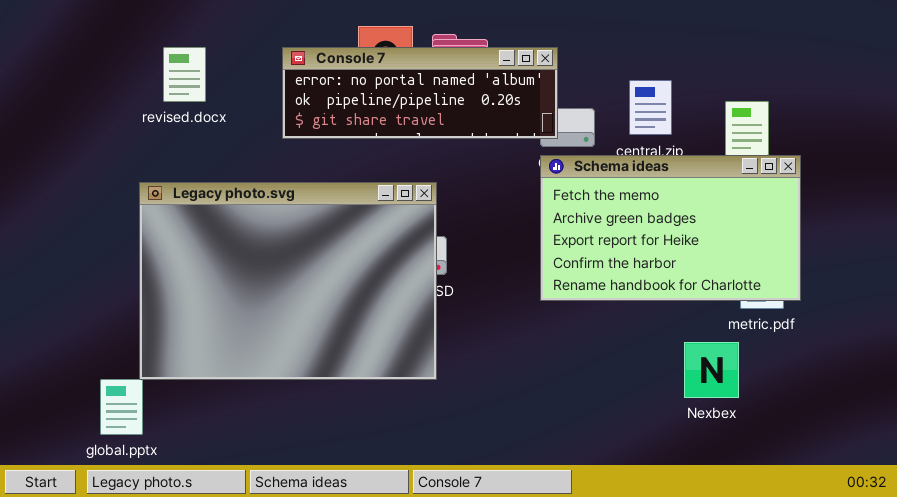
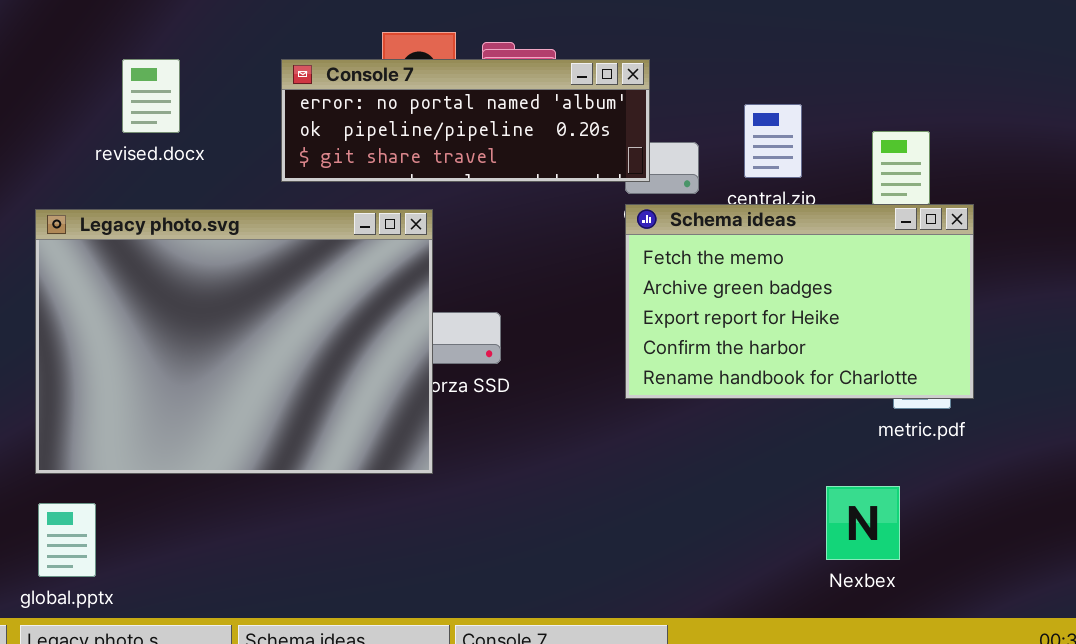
Legacy photo.svg: [139,182,437,380] -> [35,209,433,474], moved
Nexbex: [684,342,739,398] -> [826,486,900,560], moved

